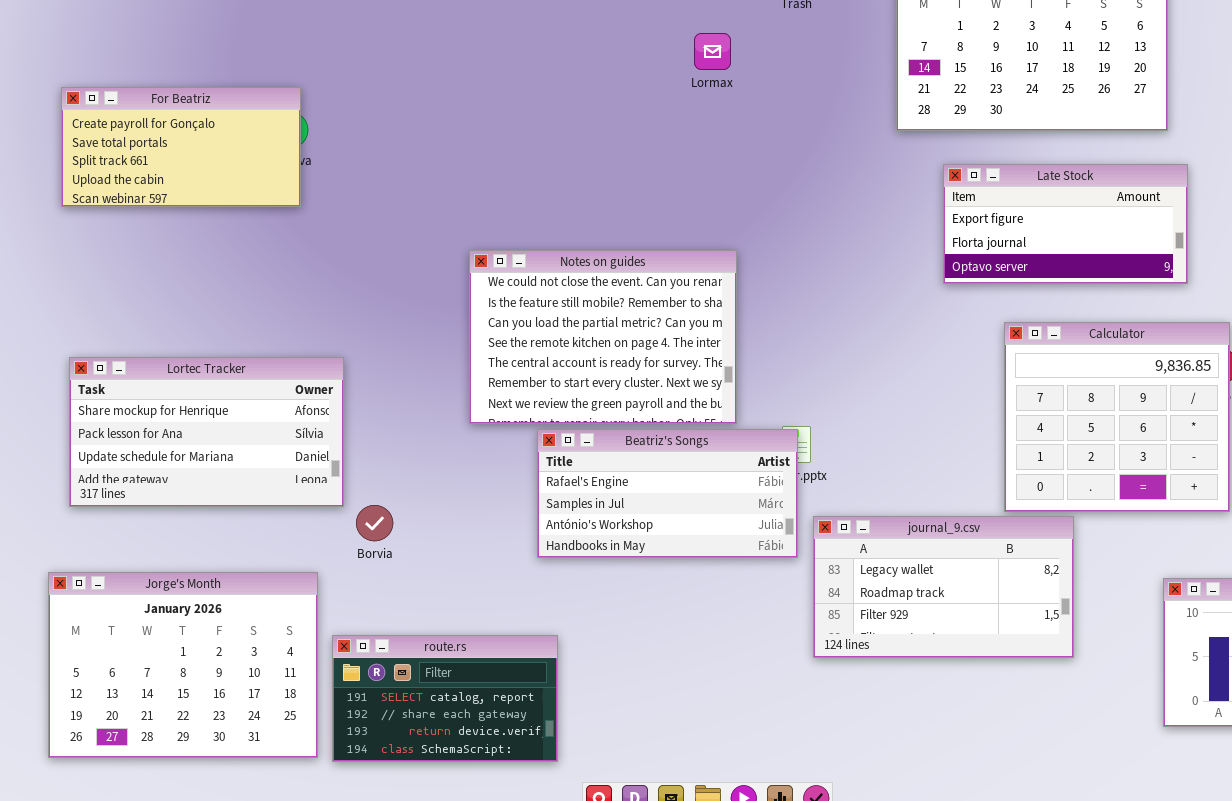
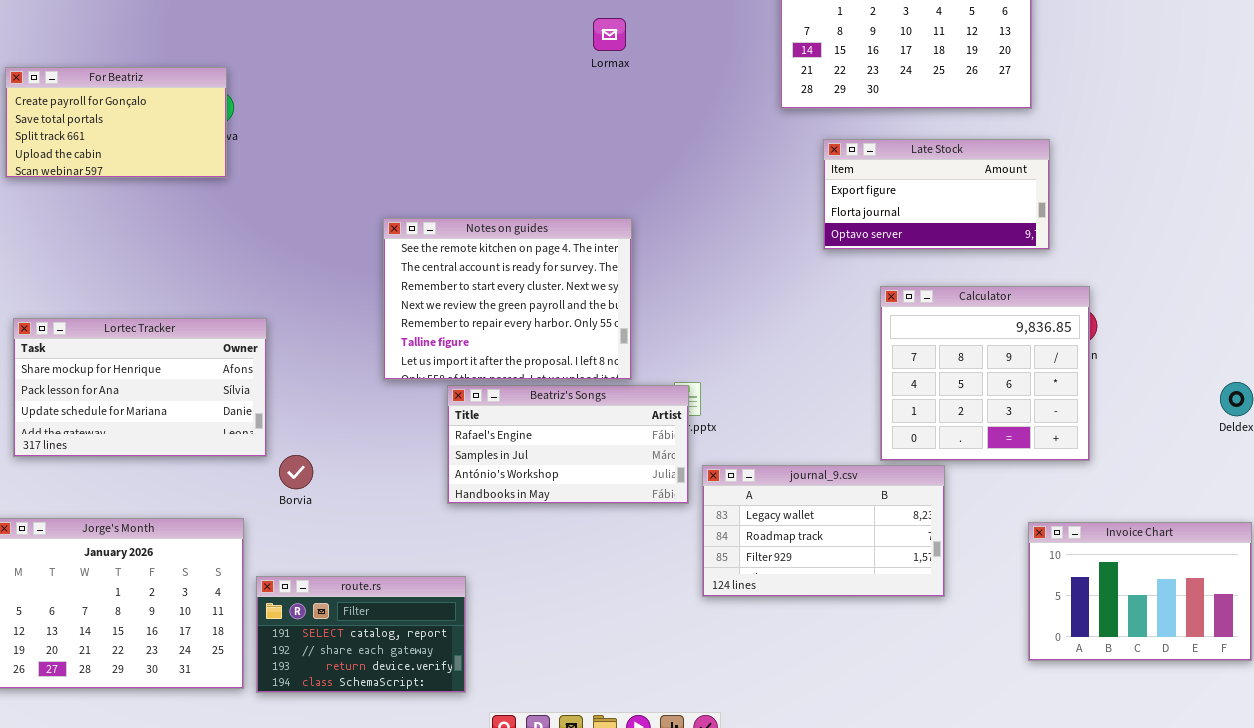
Notes on guides: [469,250,737,424] -> [383,218,632,380], scrolled down 3 rows

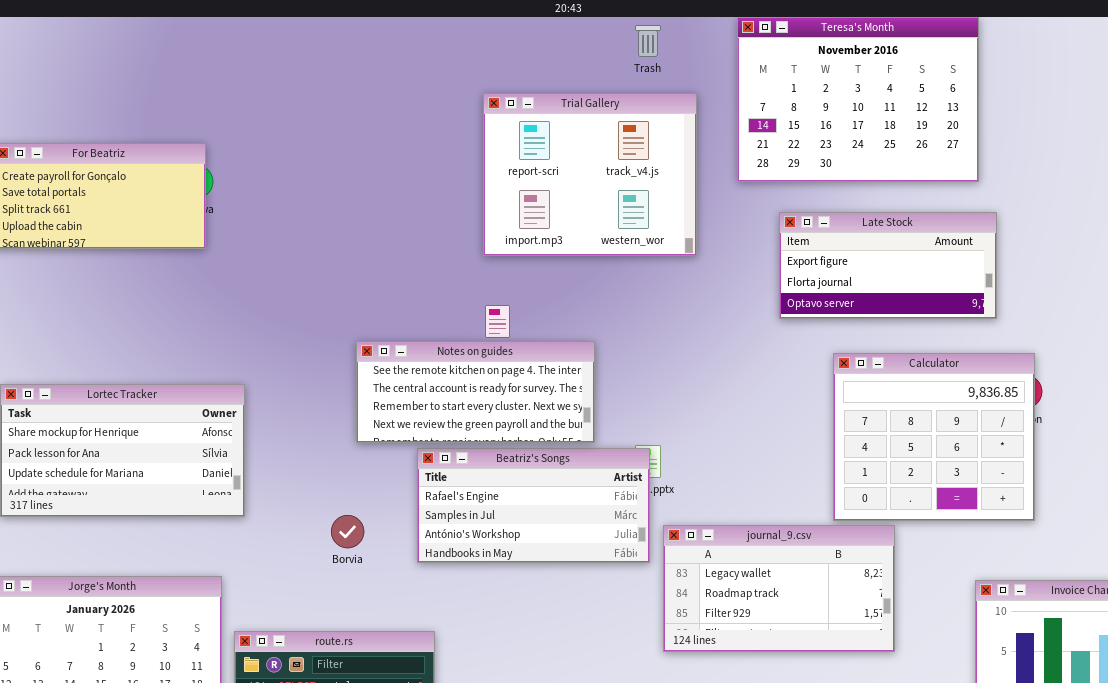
Trial Gallery: none -> [483,93,697,256], opened
Notes on guides: [383,218,632,380] -> [356,341,595,443], resized
Borvia: [279,455,313,489] -> [331,515,364,548], moved

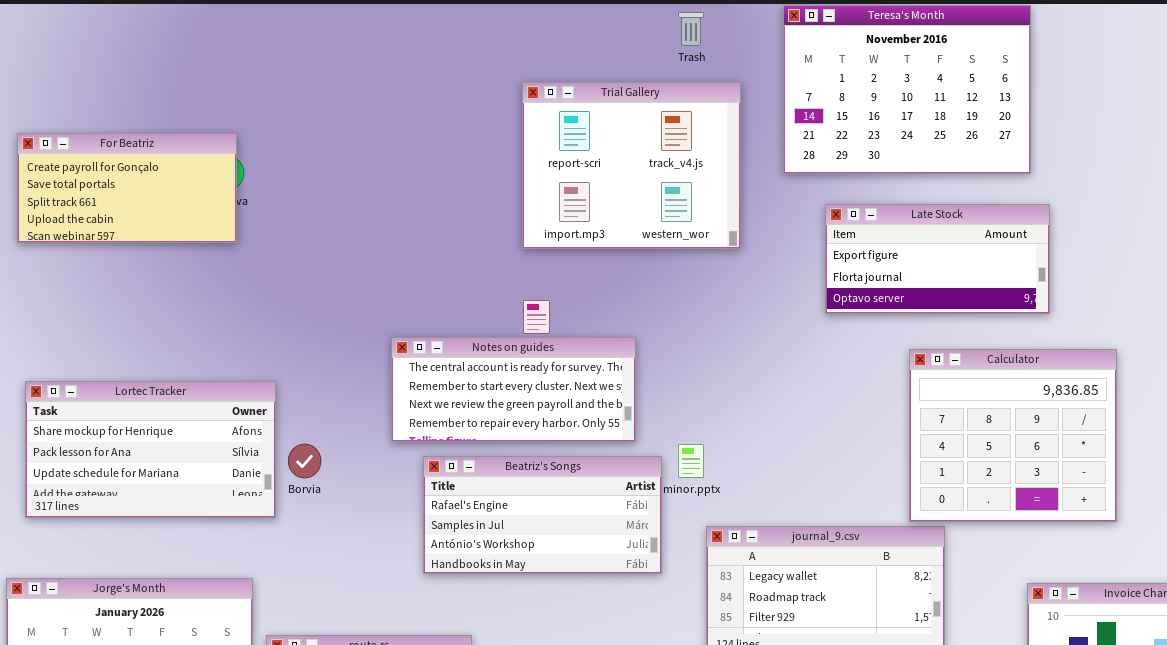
Notes on guides: [356,341,595,443] -> [391,337,636,442], scrolled down 1 row
Calculator: [833,353,1035,521] -> [909,349,1117,522], moved
Beatriz's Songs: [417,448,650,563] -> [423,456,662,574], moved
Borvia: [331,515,364,548] -> [288,444,321,478], moved

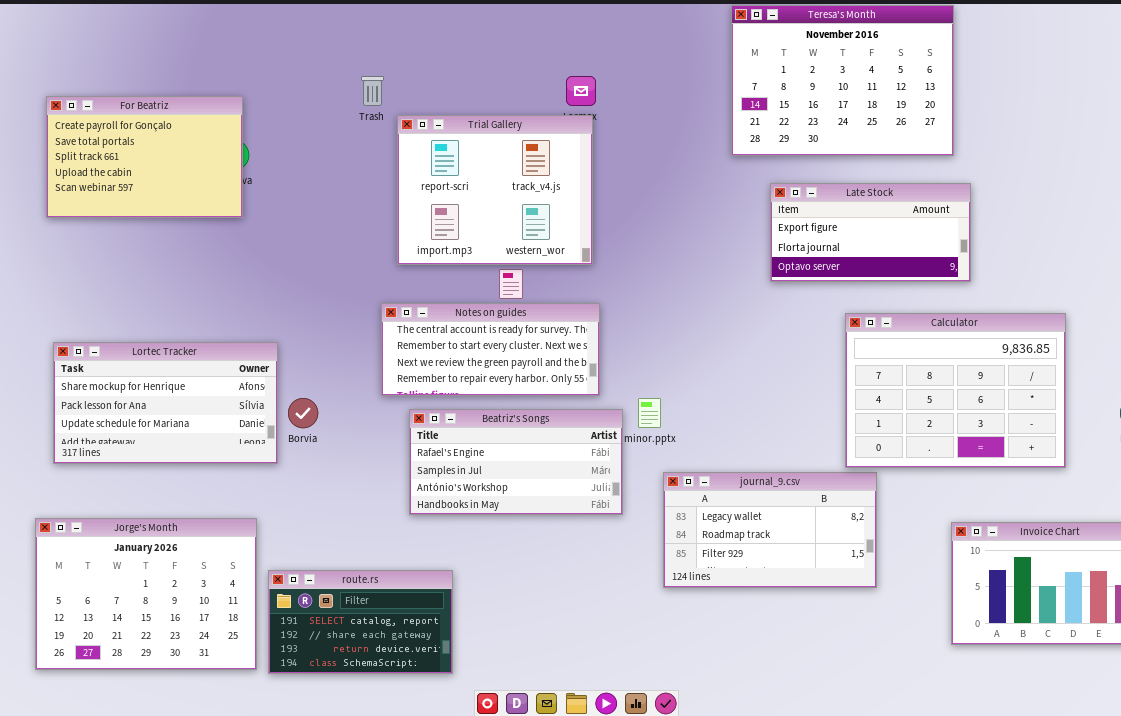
Trash: [678,12,704,46] -> [361,76,384,106], moved
Trial Gallery: [522,82,741,249] -> [397,115,593,265], moved
For Beatriz: [17,133,237,243] -> [46,96,243,218], resized
Calculator: [909,349,1117,522] -> [845,313,1066,468], resized

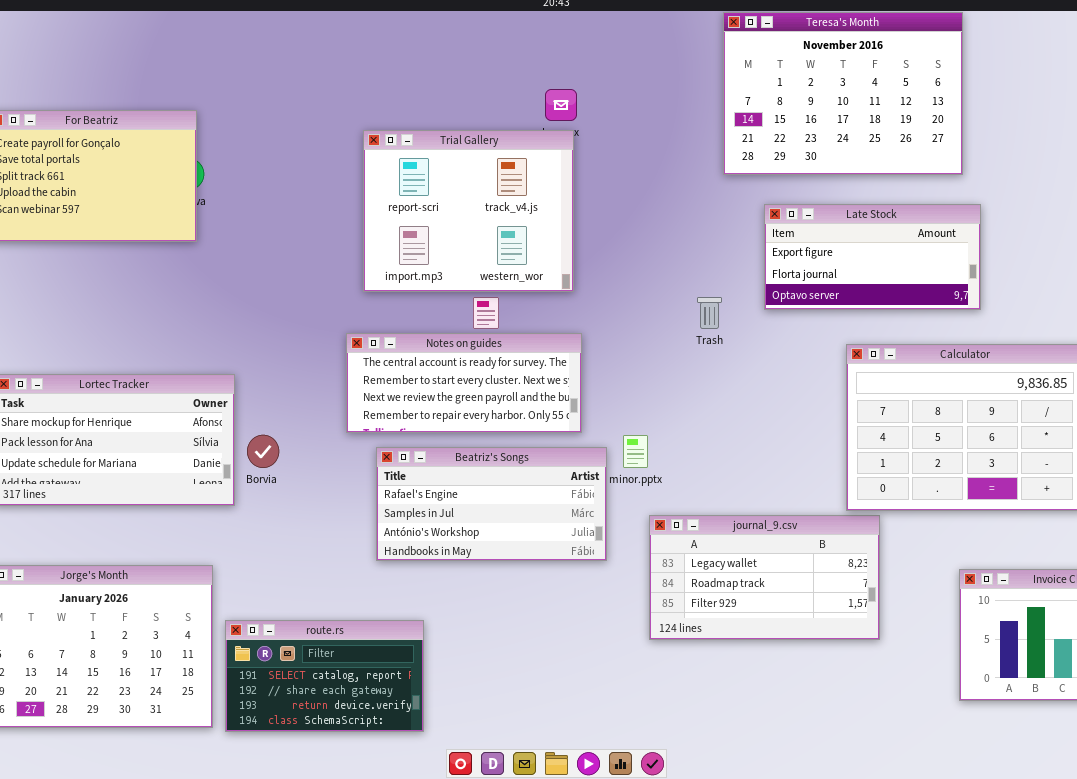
Trash: [361,76,384,106] -> [697,297,722,329], moved

